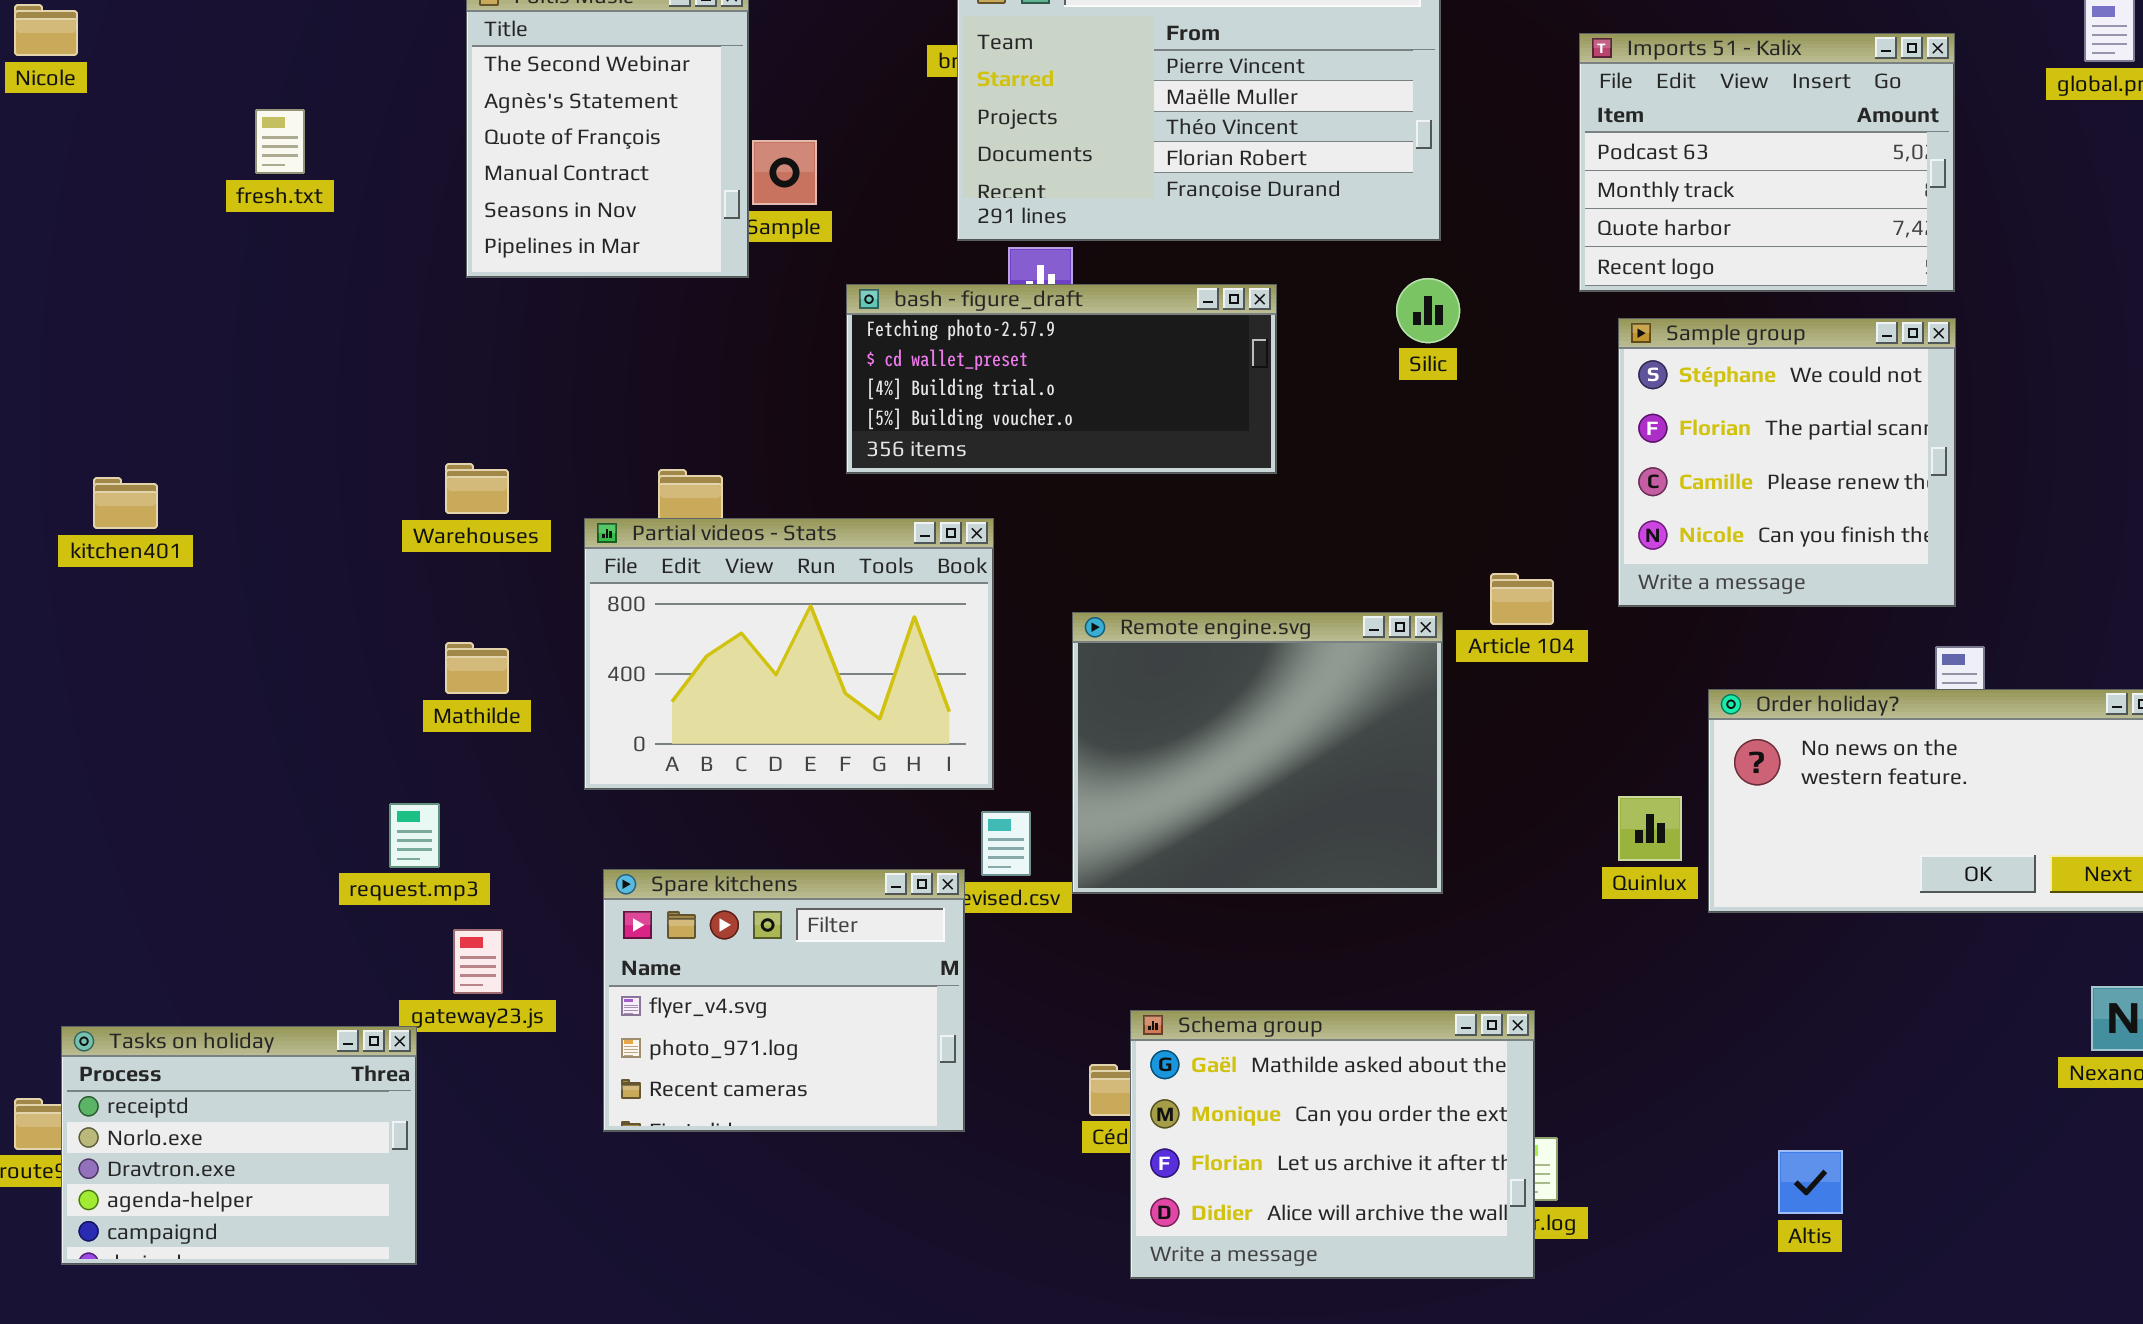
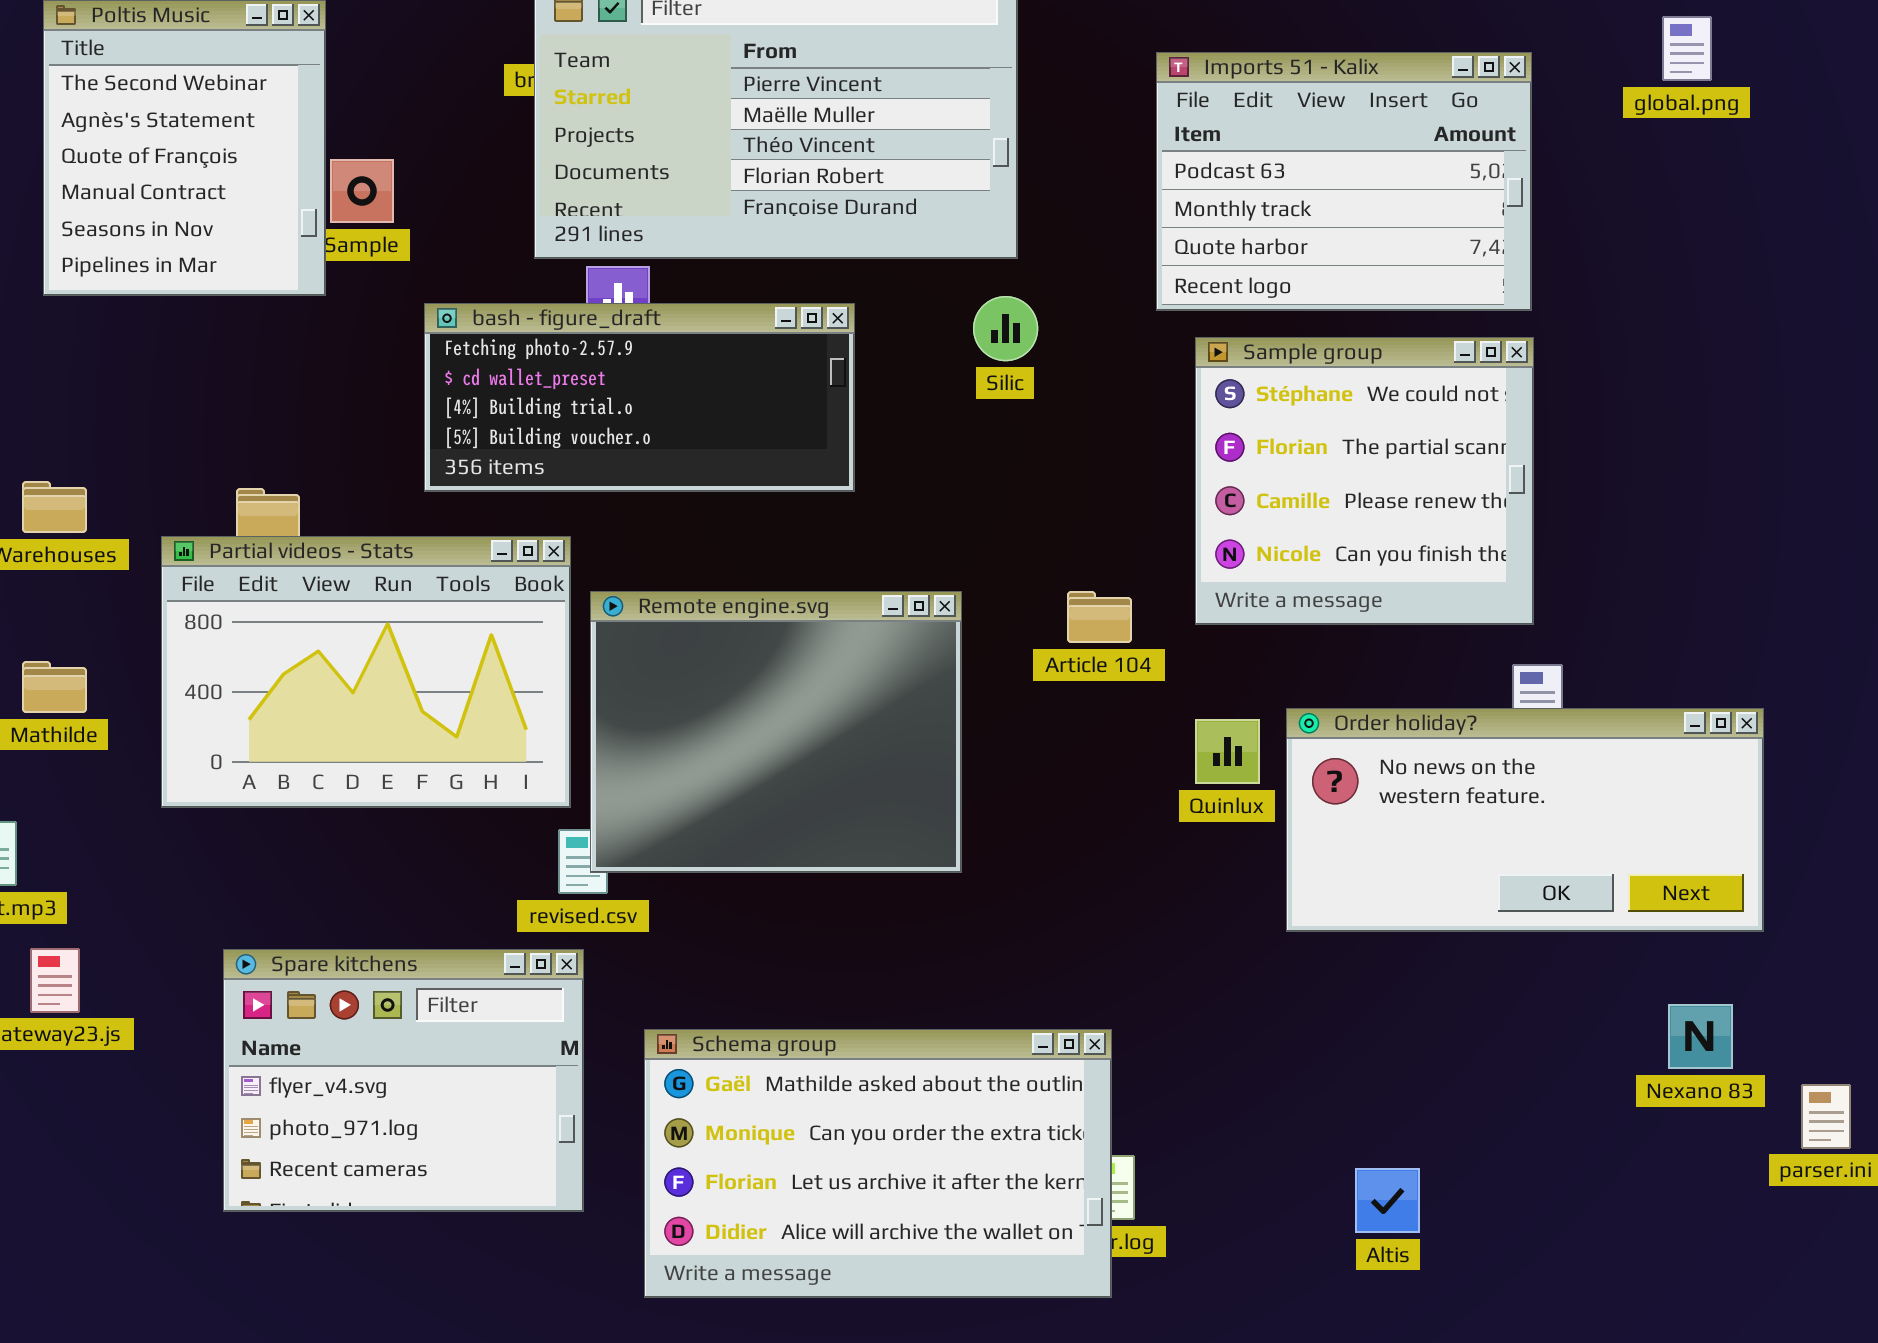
Remote engine.svg: [1072,612,1443,894] -> [590,591,962,873], moved
Quinlux: [1618,796,1682,861] -> [1195,719,1260,784], moved
Spare kitchens: [603,869,965,1132] -> [223,949,584,1212], moved
Schema group: [1130,1010,1535,1279] -> [644,1029,1112,1298], resized

